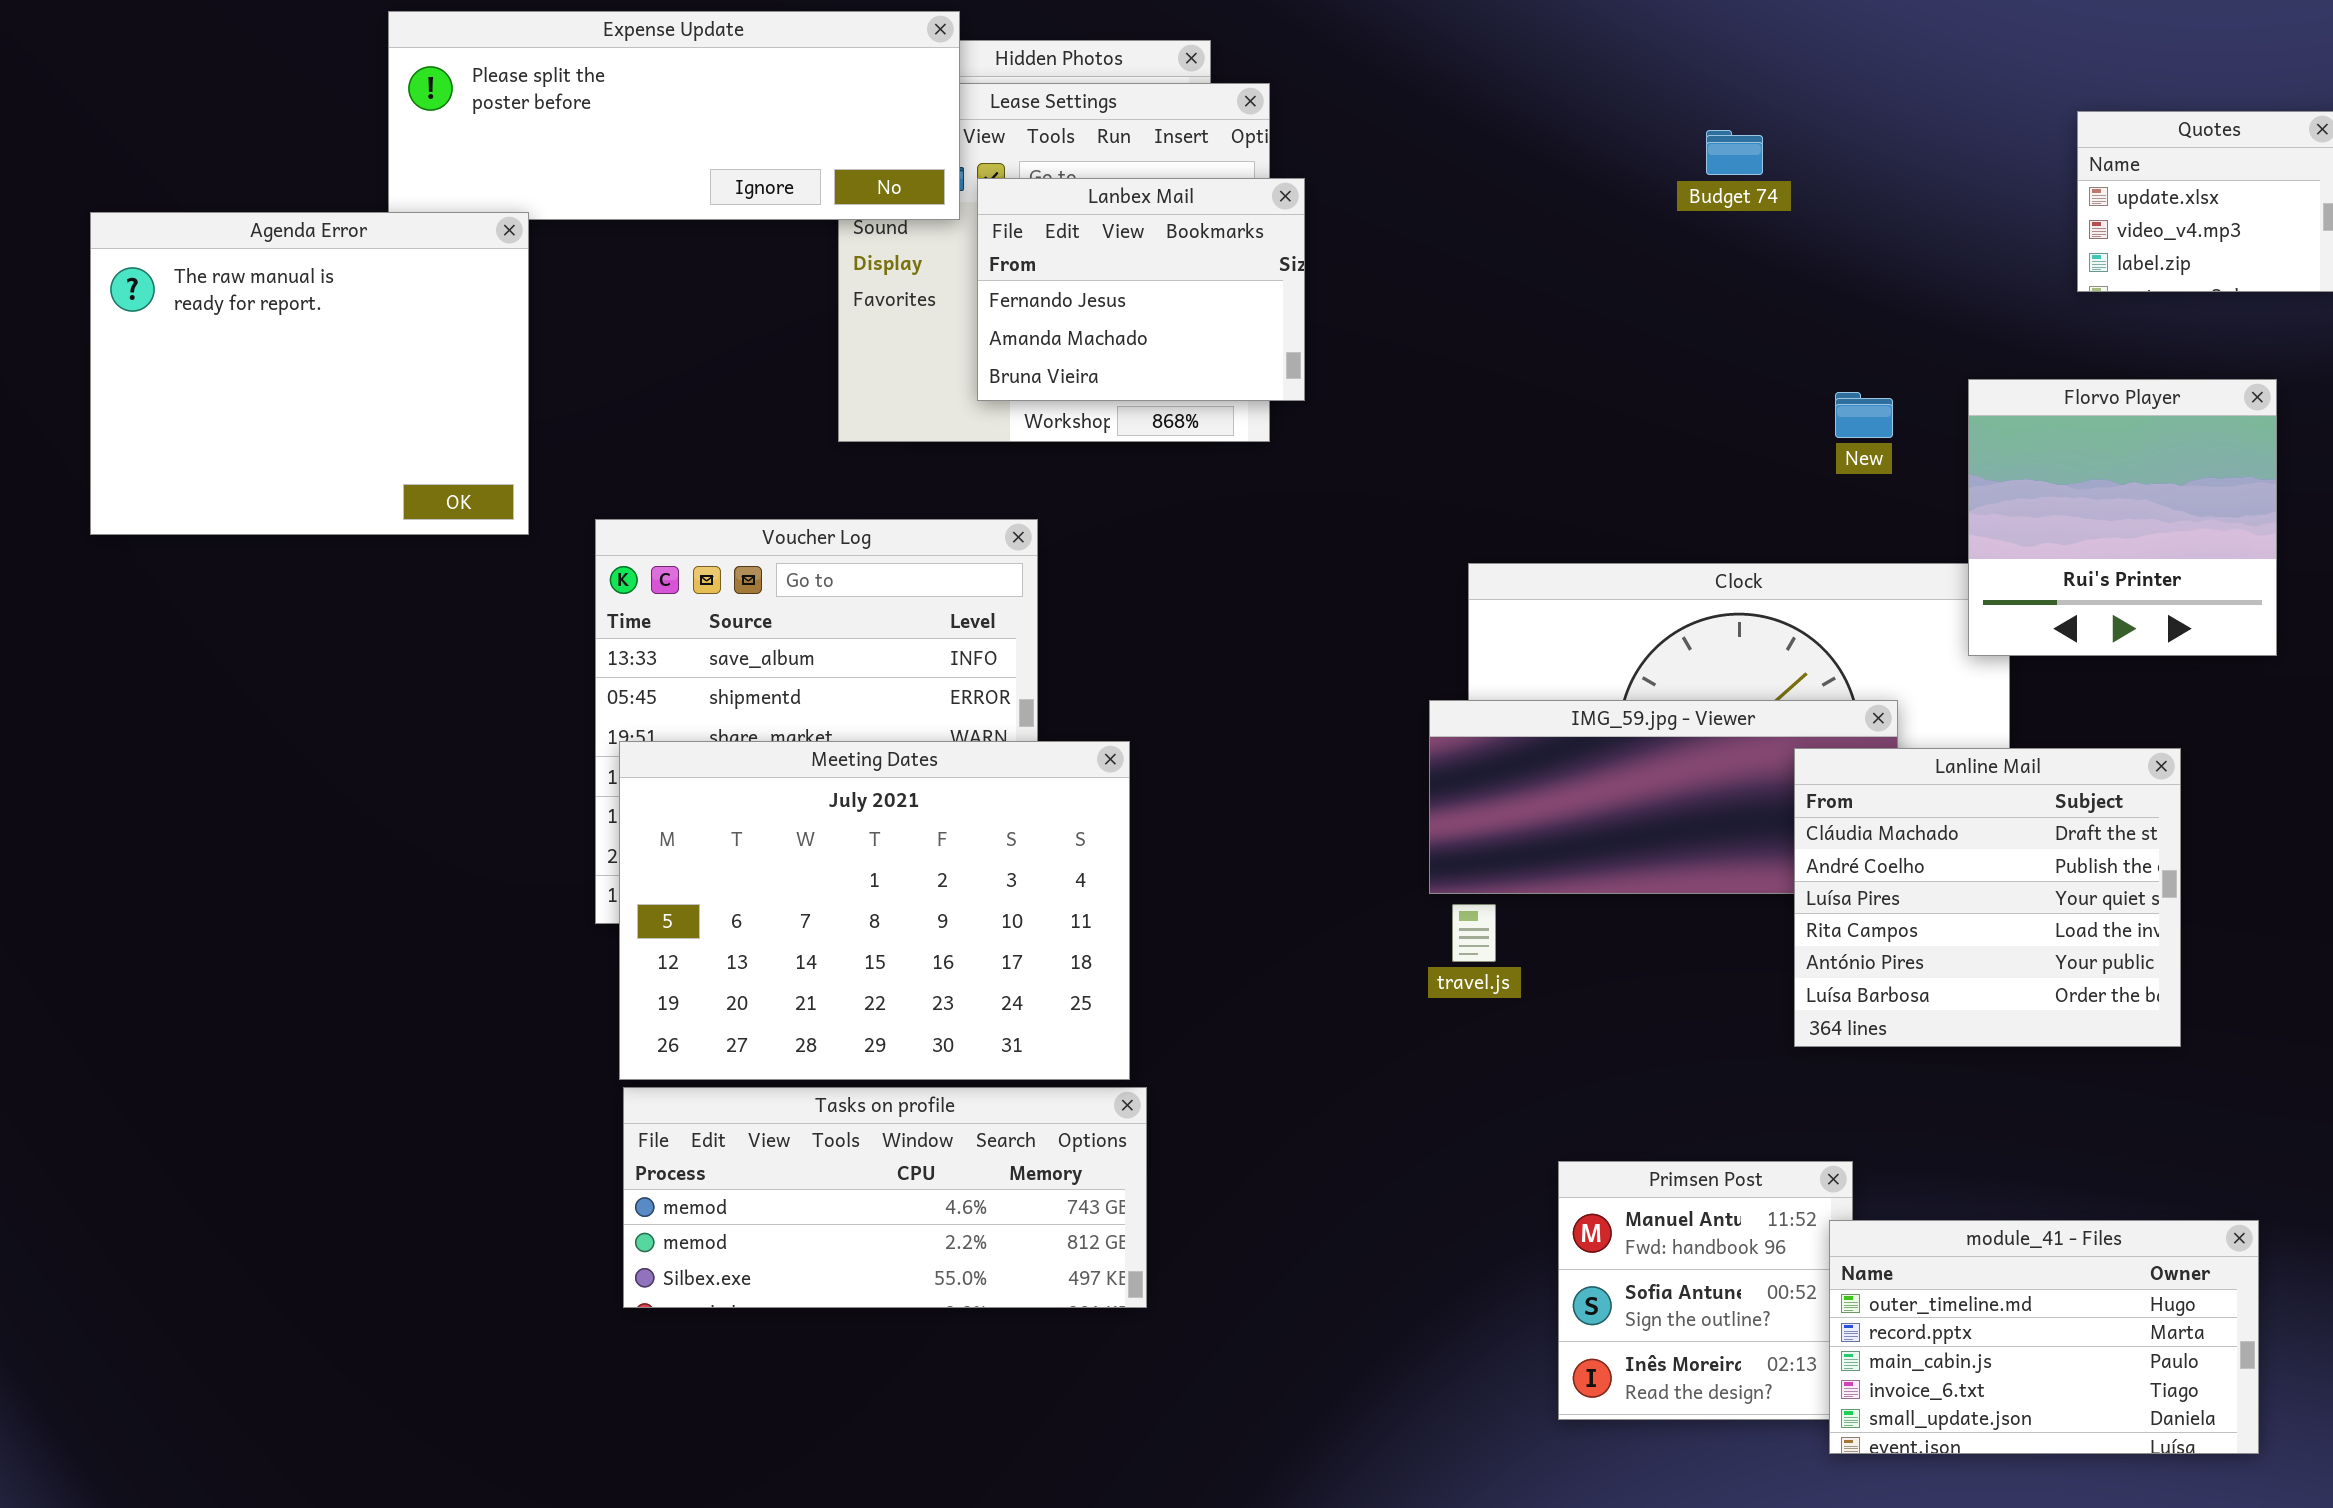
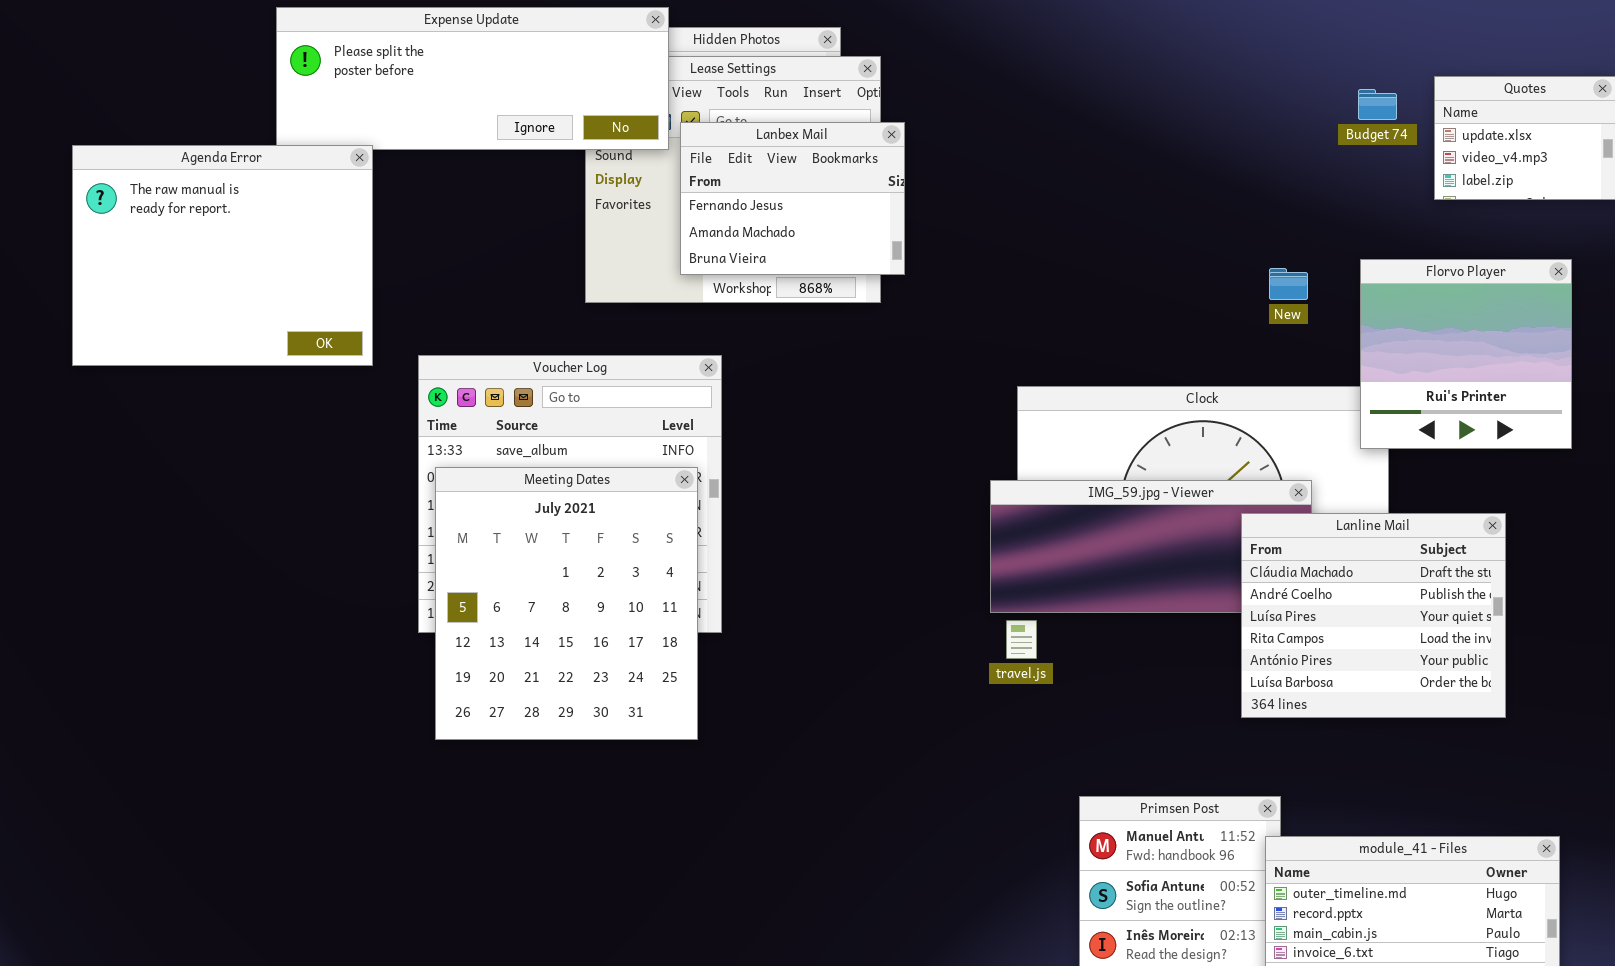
Budget 74: [1706,130,1763,175] -> [1358,89,1397,120], moved
Meeting Dates: [619,741,1130,1080] -> [435,467,698,740], resized
Tasks on profile: [623,1087,1147,1308] -> none, closed

